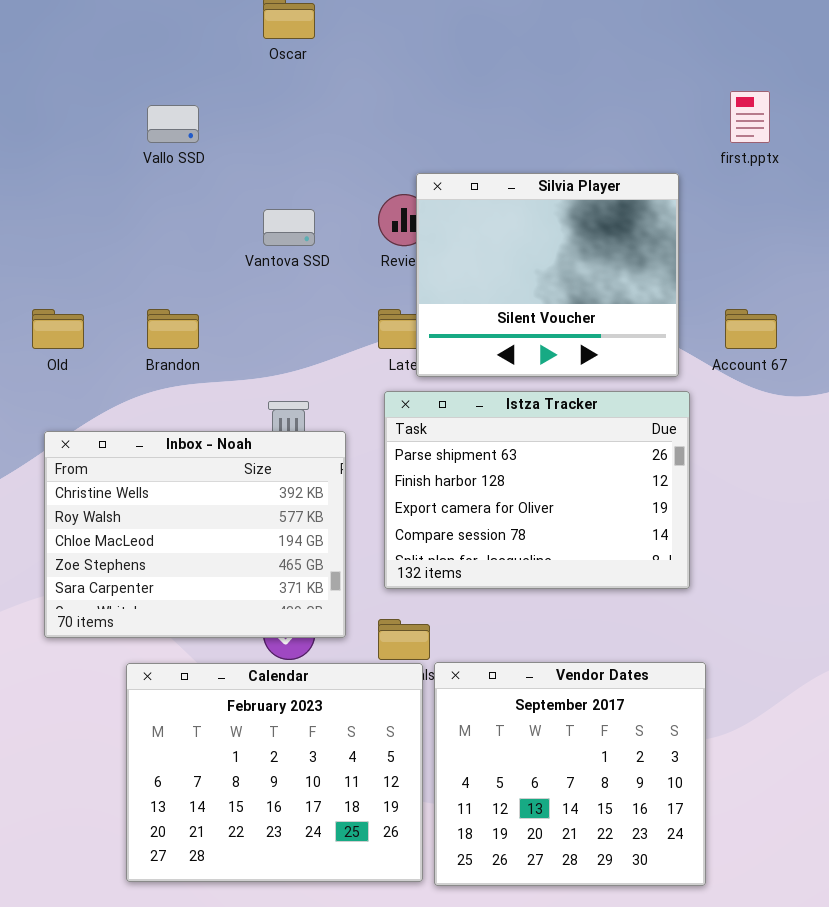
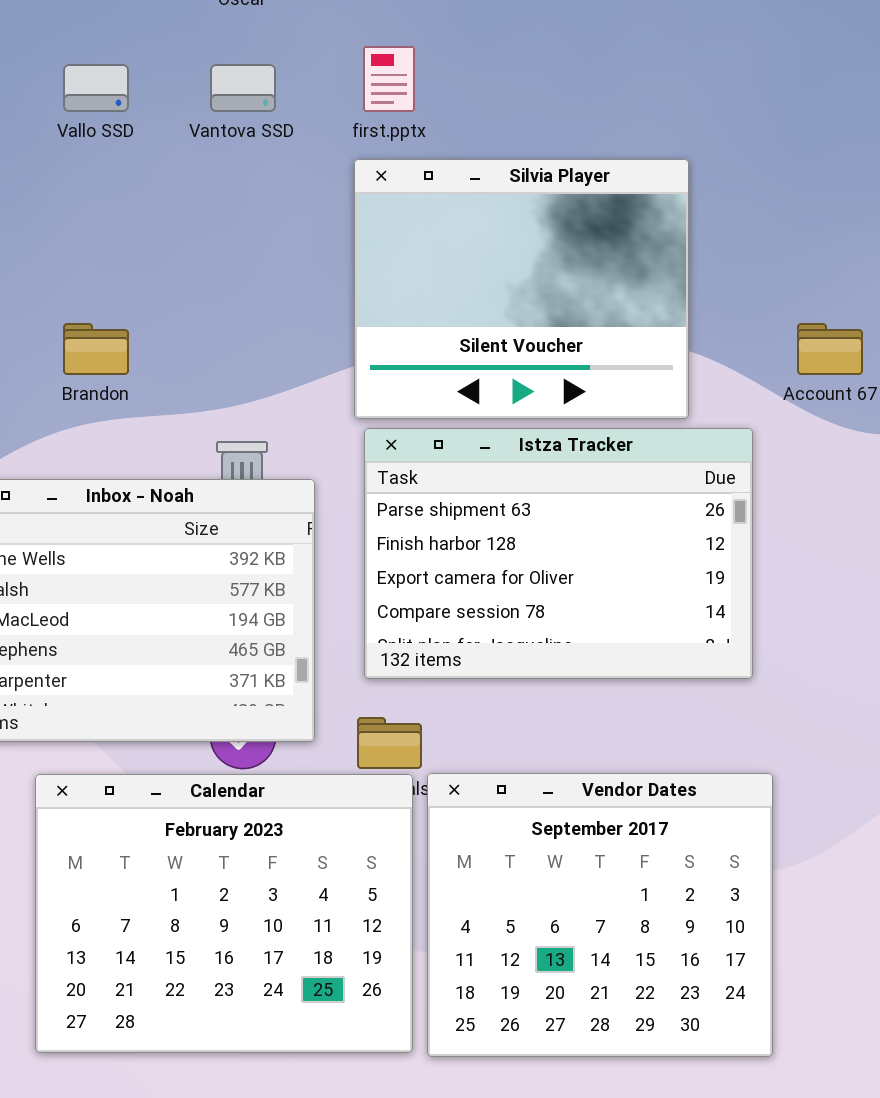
first.pptx: [730,91,770,143] -> [363,46,415,112], moved
Silvia Player: [416,173,679,377] -> [354,159,689,419], moved
Vantova SSD: [263,209,315,246] -> [210,64,276,112], moved

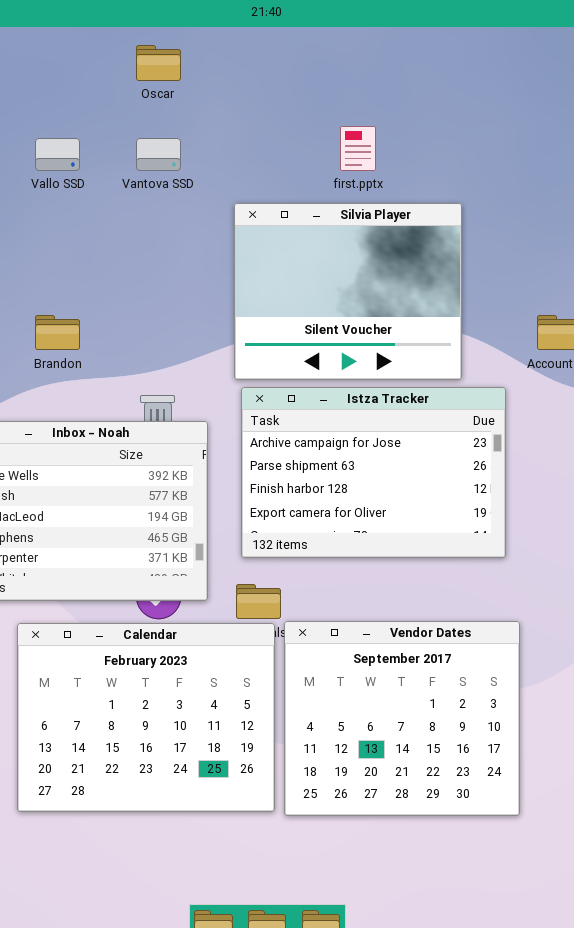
first.pptx: [363,46,415,112] -> [340,126,376,171], moved
Istza Tracker: [364,428,753,679] -> [241,387,506,558], scrolled up 1 row

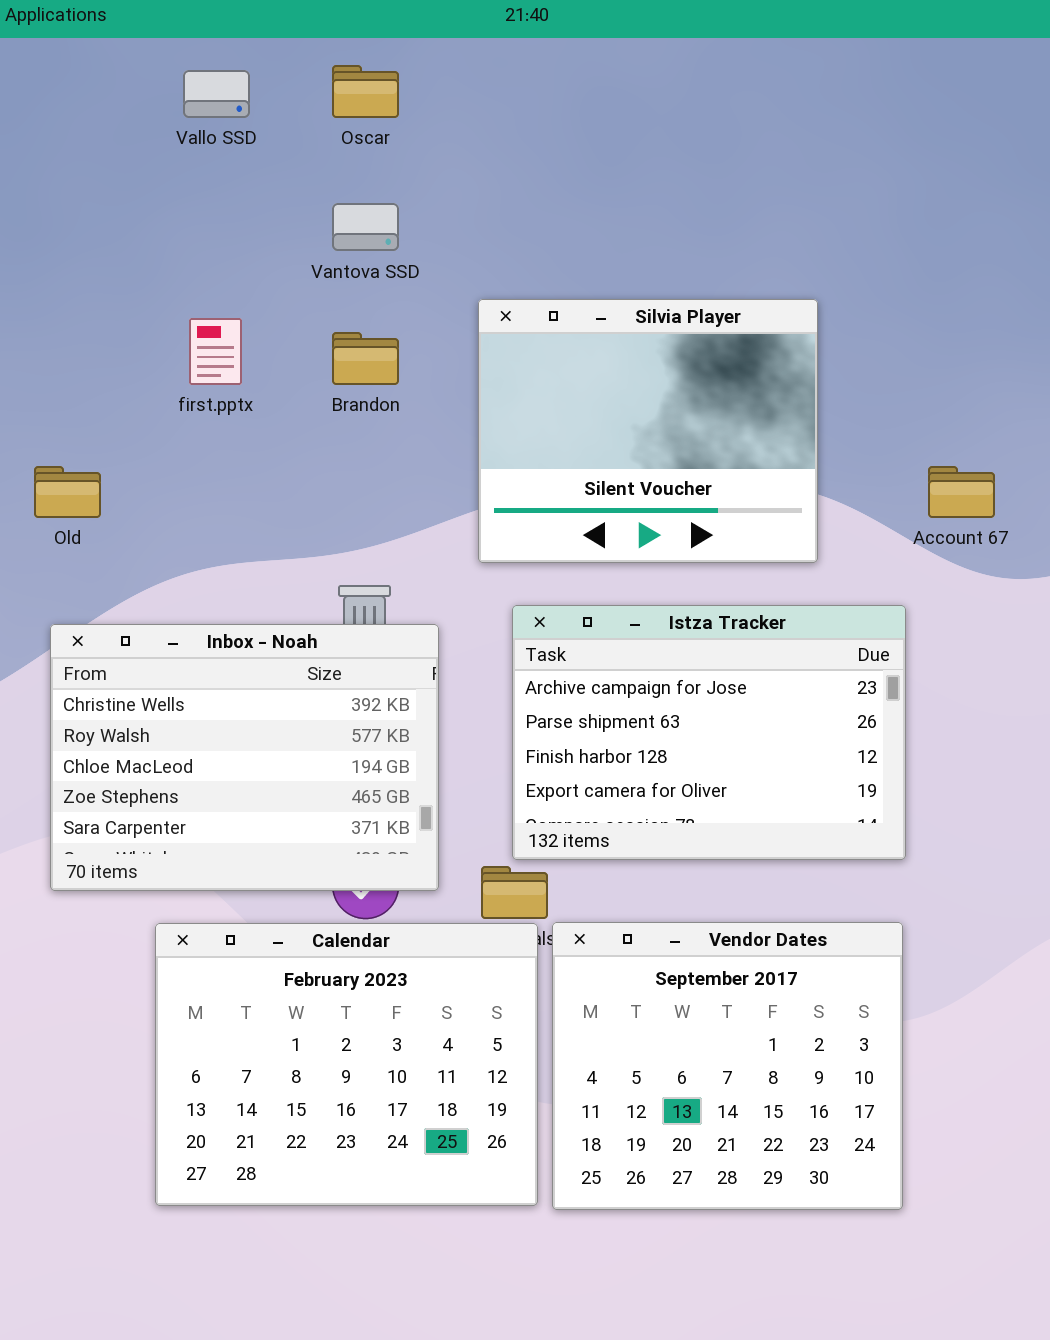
first.pptx: [340,126,376,171] -> [189,318,242,385], moved
Vallo SSD: [35,138,80,171] -> [183,70,250,118], moved
Brandon: [35,315,80,350] -> [332,332,399,385], moved
Istza Tracker: [241,387,506,558] -> [512,605,906,860], moved

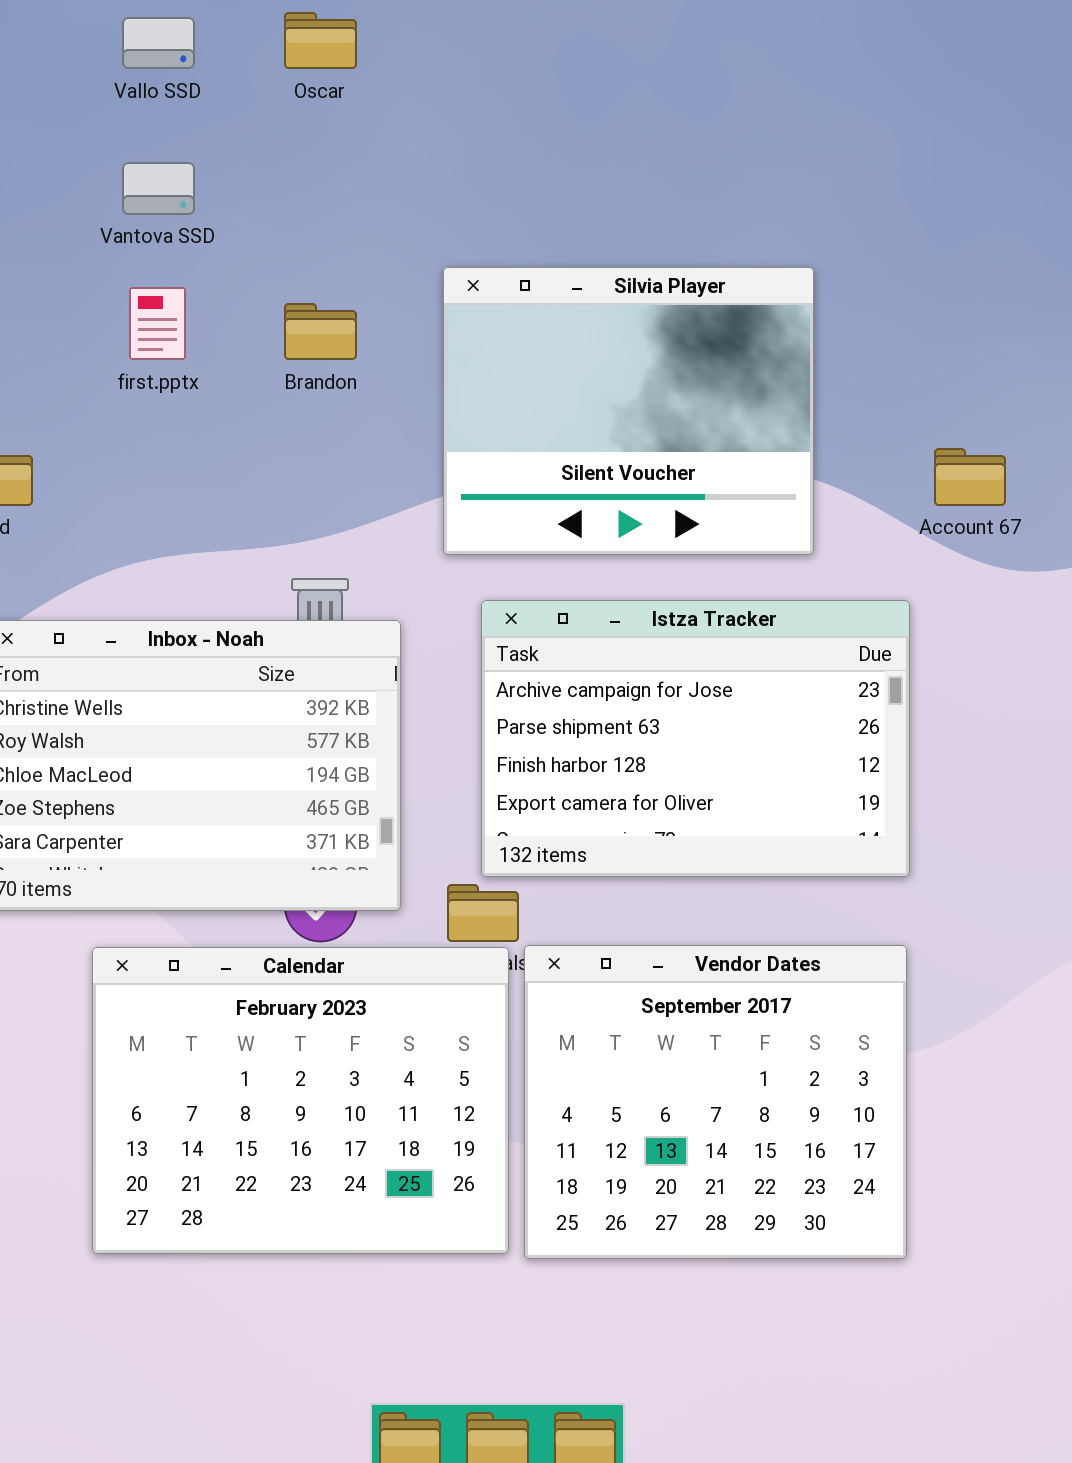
Vantova SSD: [332,203,399,251] -> [122,162,195,215], moved

